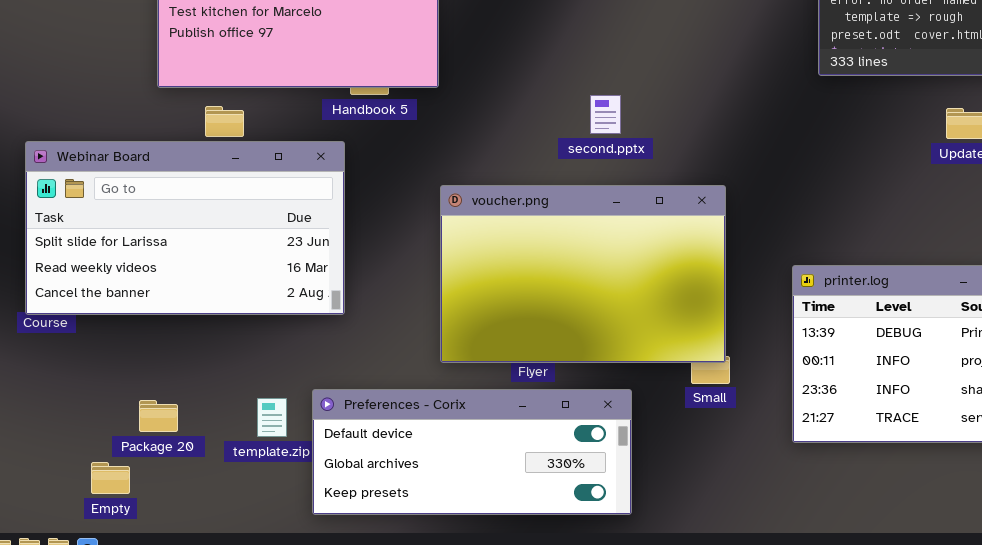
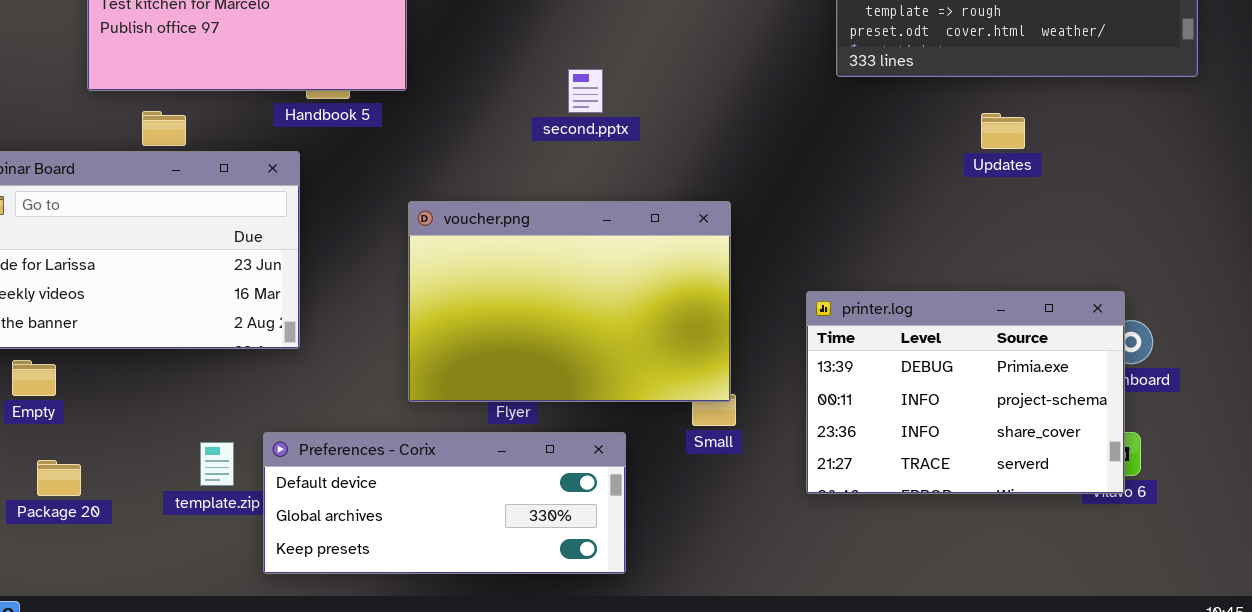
second.pptx: [590,95,621,134] -> [568,69,603,113], moved
Package 20: [139,400,178,432] -> [37,460,81,496], moved
Empty: [91,462,130,494] -> [12,360,56,396], moved

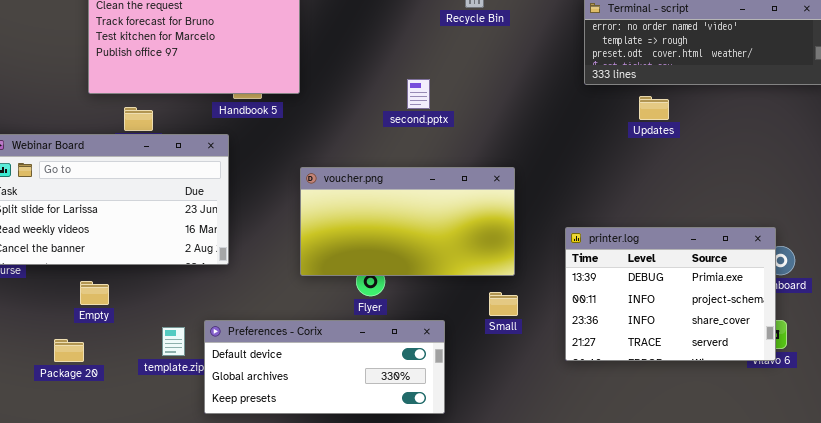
Updates: [981,113,1025,149] -> [639,96,669,120], moved
voucher.png: [408,201,731,402] -> [300,167,515,276], resized
Empty: [12,360,56,396] -> [80,281,109,305], moved

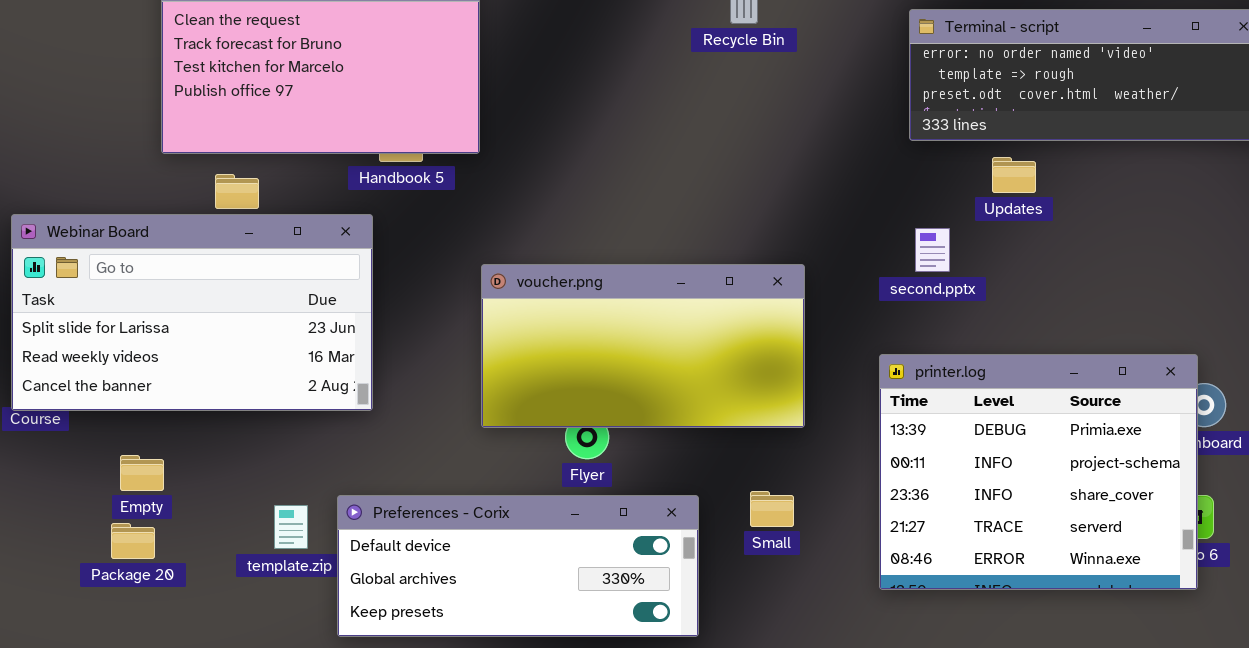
second.pptx: [407,79,430,109] -> [915,228,950,272], moved
printer.log: [565,227,776,361] -> [879,354,1198,590], resized
Empty: [80,281,109,305] -> [120,455,164,491], moved
Small: [489,292,518,316] -> [750,491,794,527], moved

